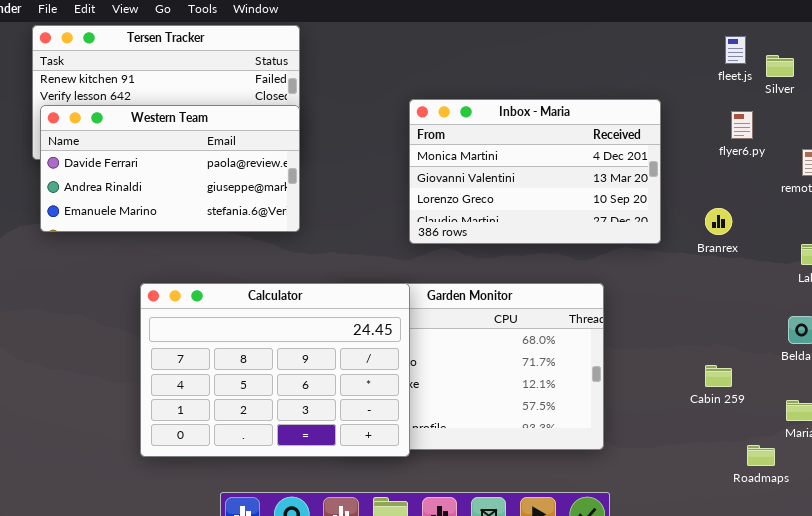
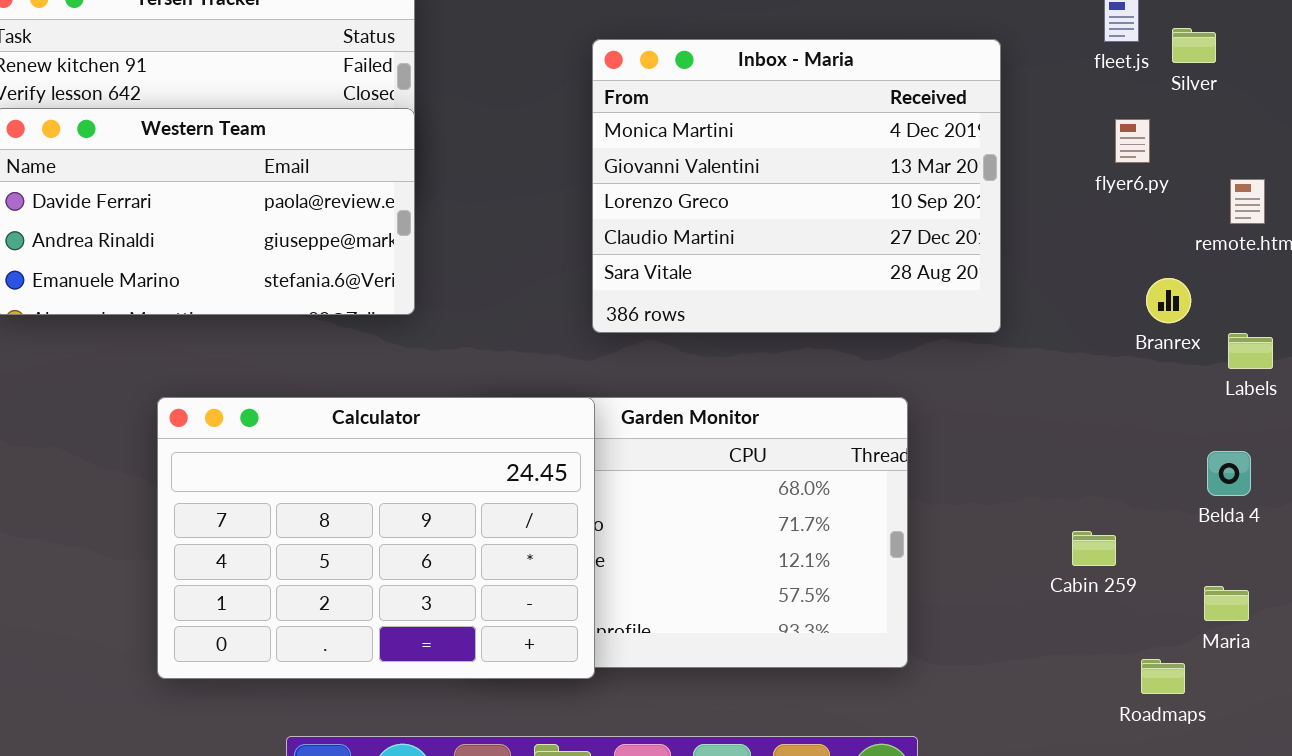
Inbox - Maria: [409,99,661,244] -> [592,39,1001,333], resized
Branrex: [705,208,732,235] -> [1146,278,1191,323], moved

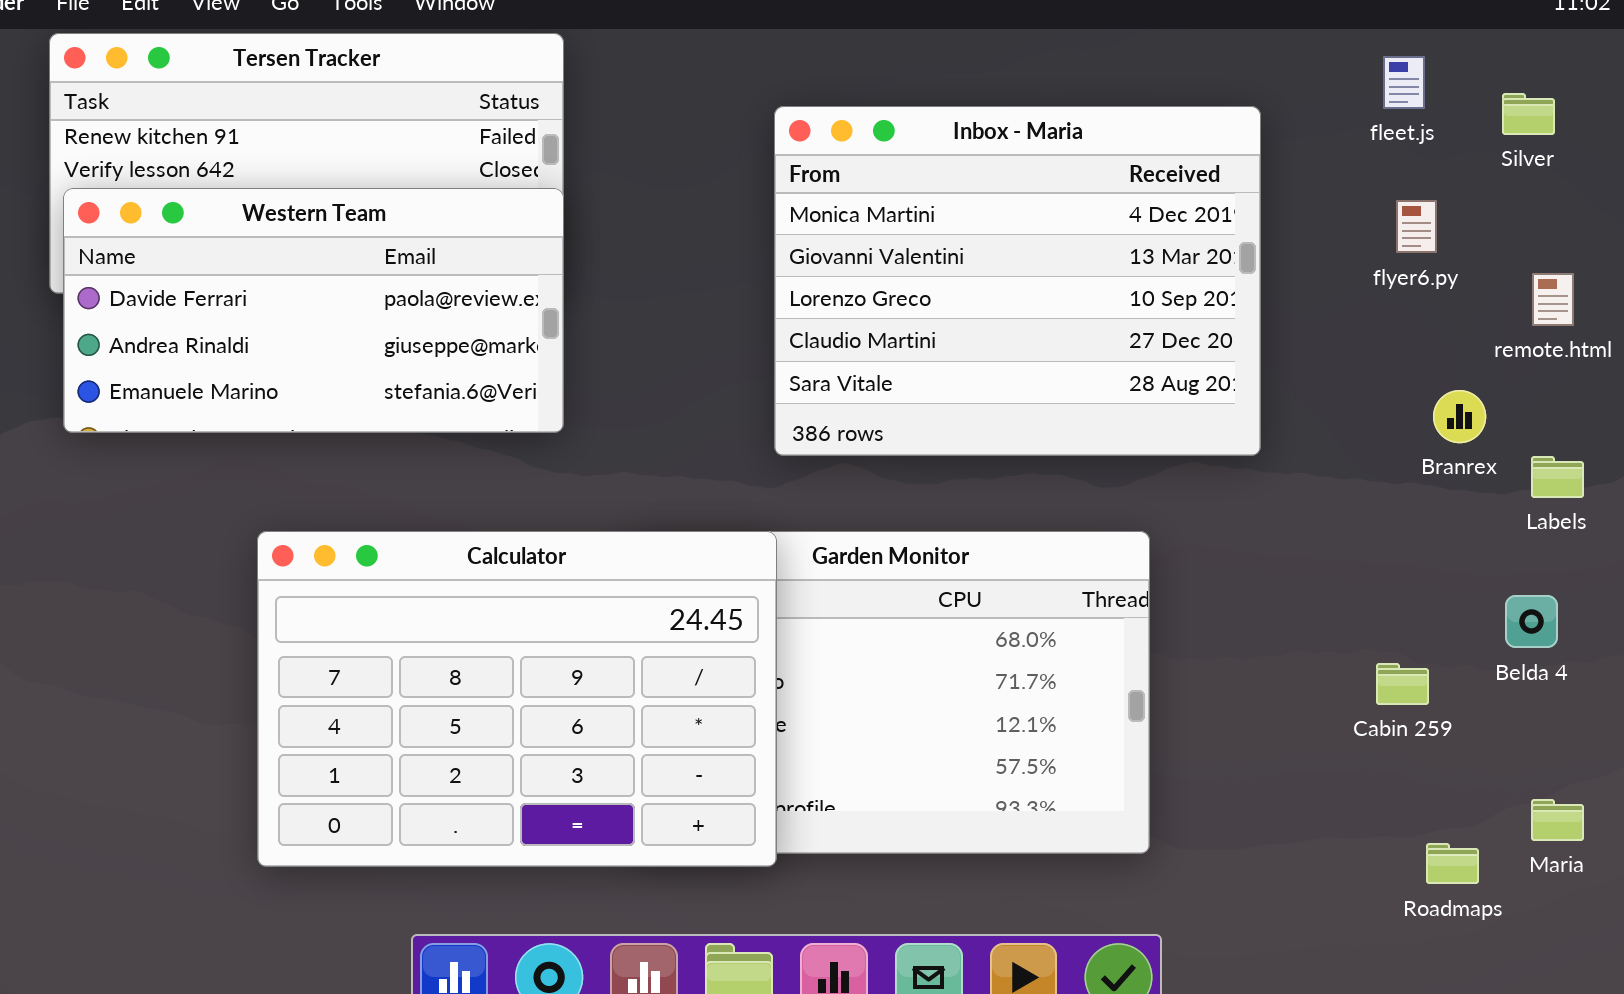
Silver: [1172,28,1216,63] -> [1502,93,1555,135], moved
Cabin 259: [1072,531,1116,566] -> [1376,663,1429,705], moved
Maria: [1204,586,1249,621] -> [1531,799,1584,841], moved

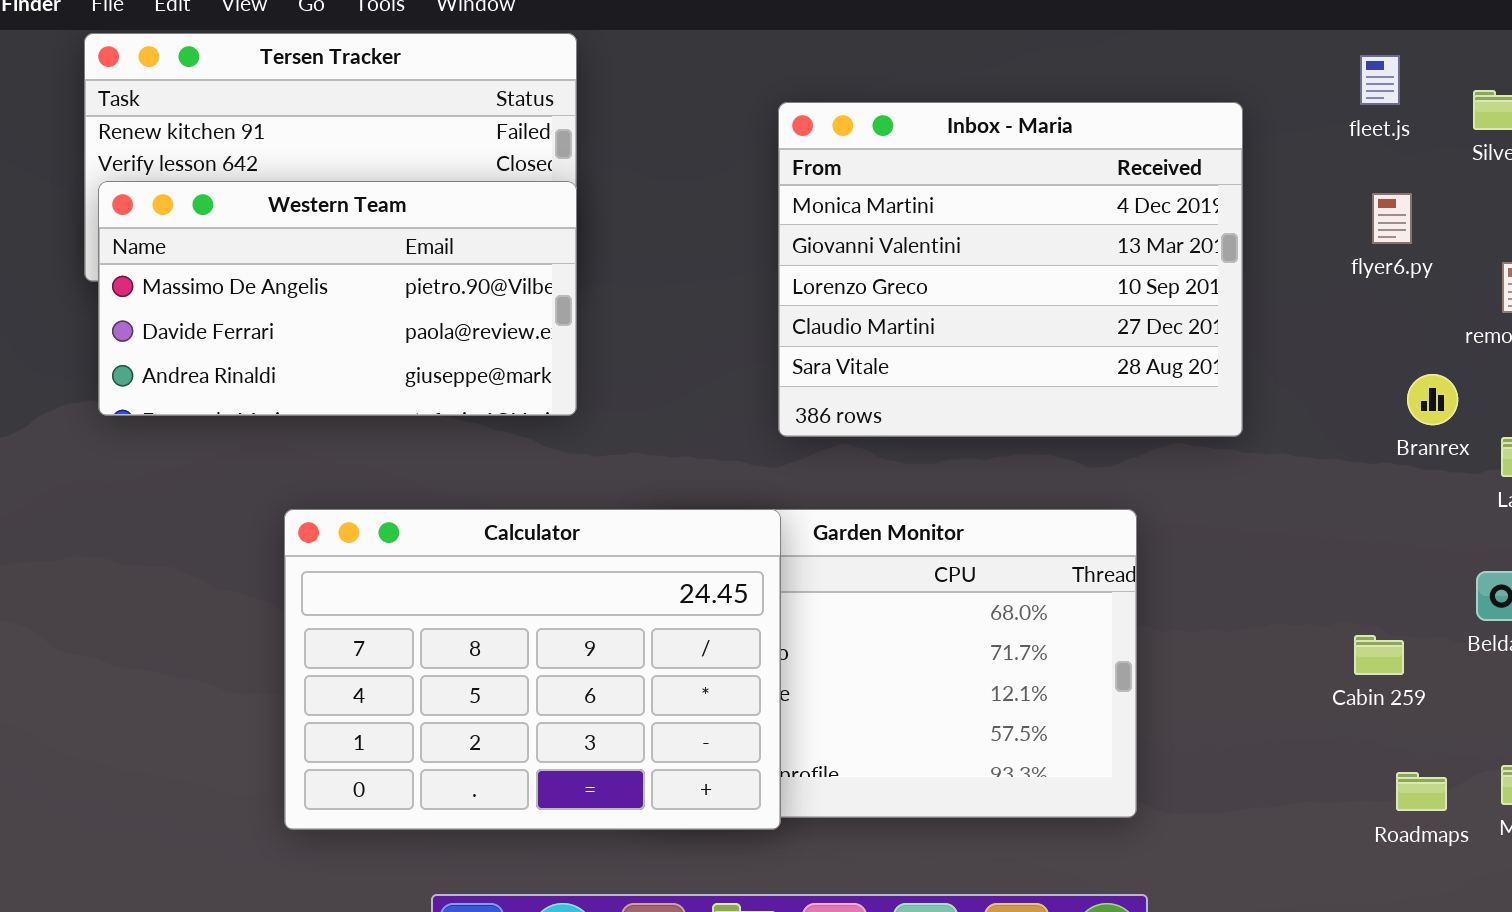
Western Team: [63,188,564,433] -> [98,181,577,416], scrolled up 1 row
Roadmaps: [1426,843,1479,884] -> [1396,772,1447,811], moved

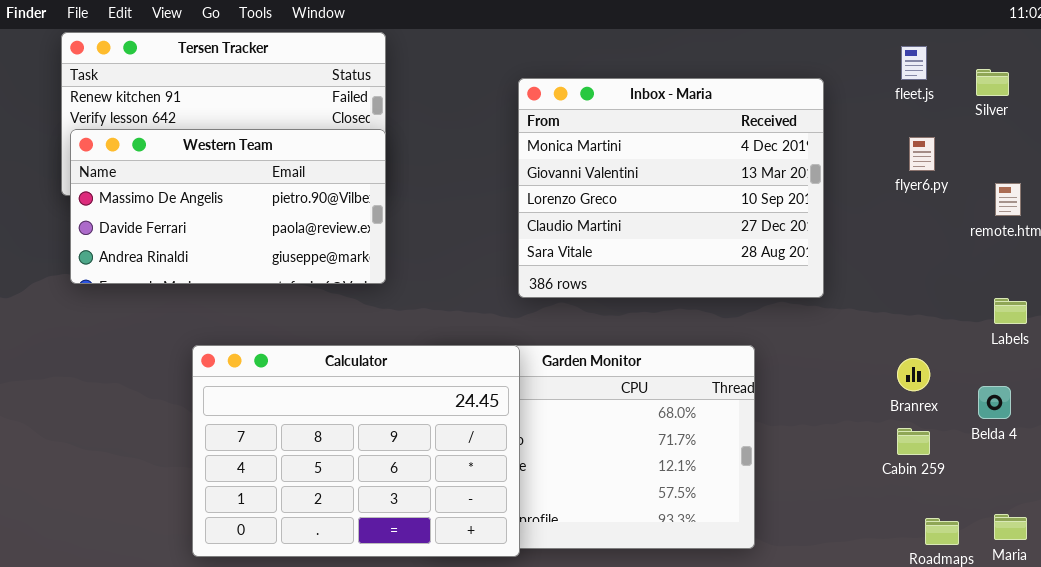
Branrex: [1407,374,1458,425] -> [897,358,930,391], moved

